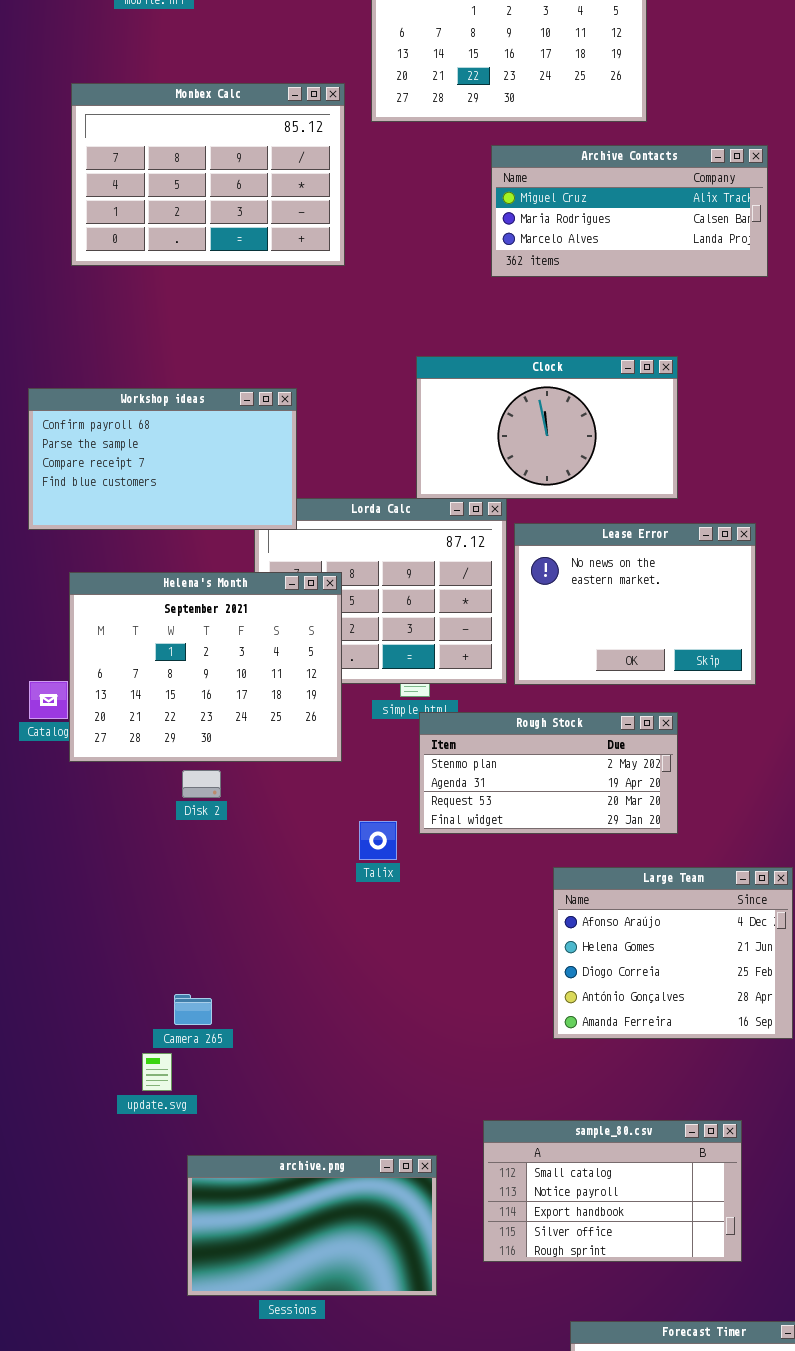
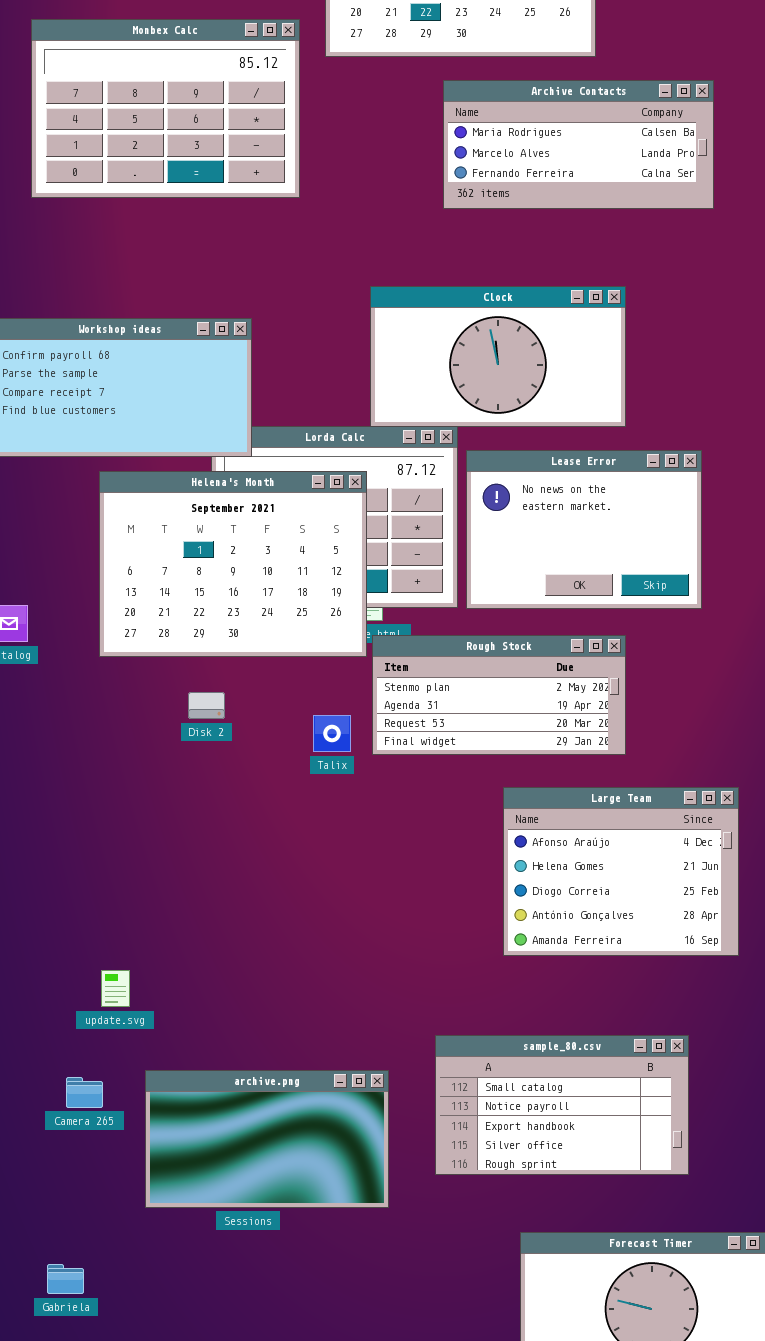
Archive Contacts: [491,145,768,277] -> [443,80,714,209], scrolled down 1 row
Helena's Month: [69,572,342,762] -> [99,471,367,657], moved
Disk 2: [182,770,221,798] -> [188,692,225,719], moved
Talix: [359,821,397,860] -> [313,715,351,752], moved
Camera 265: [174,994,212,1025] -> [66,1077,103,1108], moved

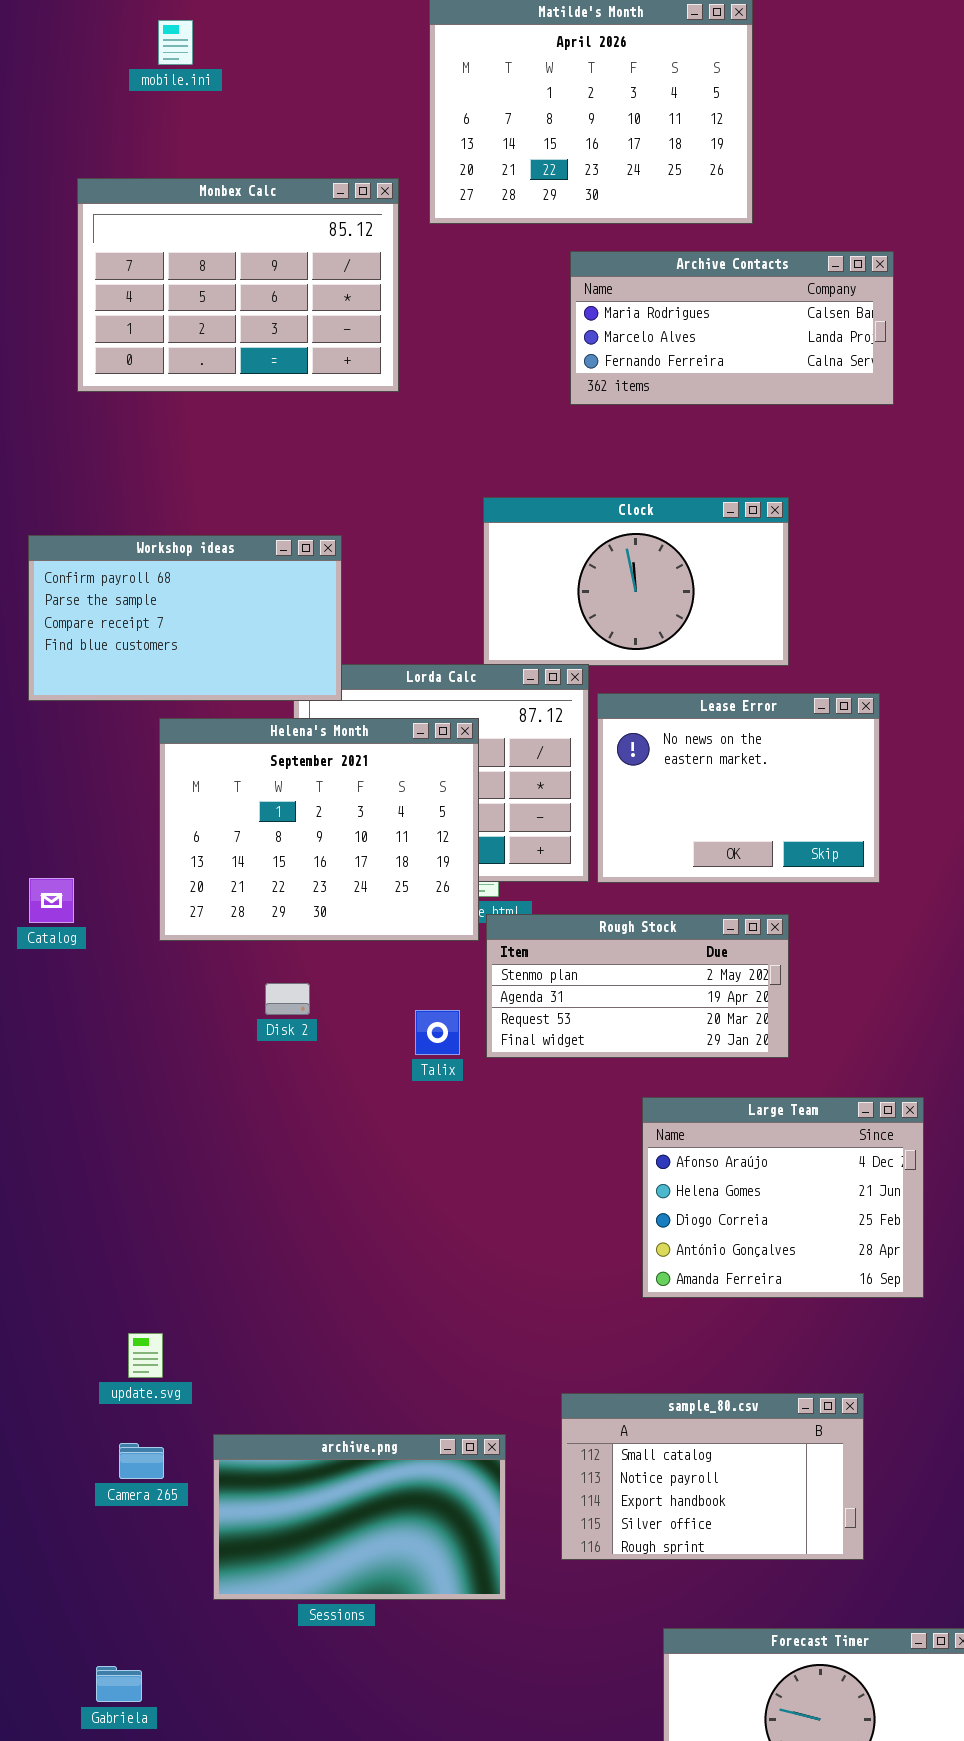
update.svg: [101,970,130,1007] -> [128,1333,163,1378], moved

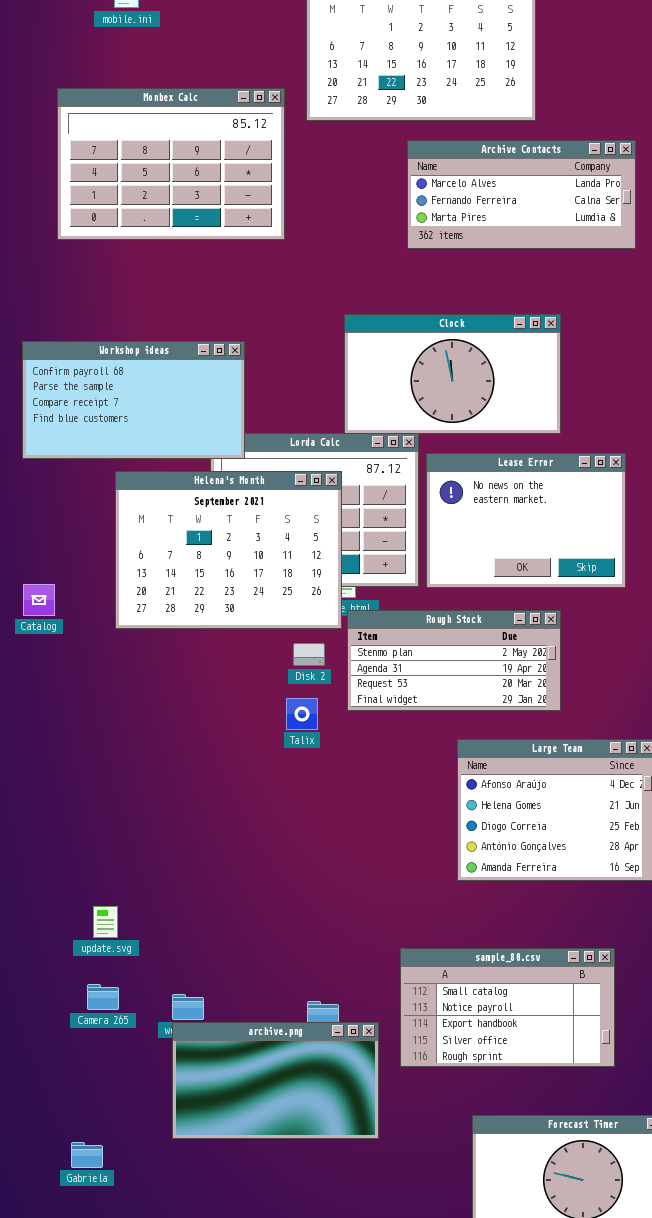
Archive Contacts: [570,251,894,405] -> [407,140,636,249], scrolled down 1 row
Disk 2: [265,983,310,1015] -> [293,643,325,666], moved
Talix: [415,1010,460,1055] -> [286,698,318,730], moved
archive.png: [213,1434,506,1600] -> [172,1022,379,1139], moved

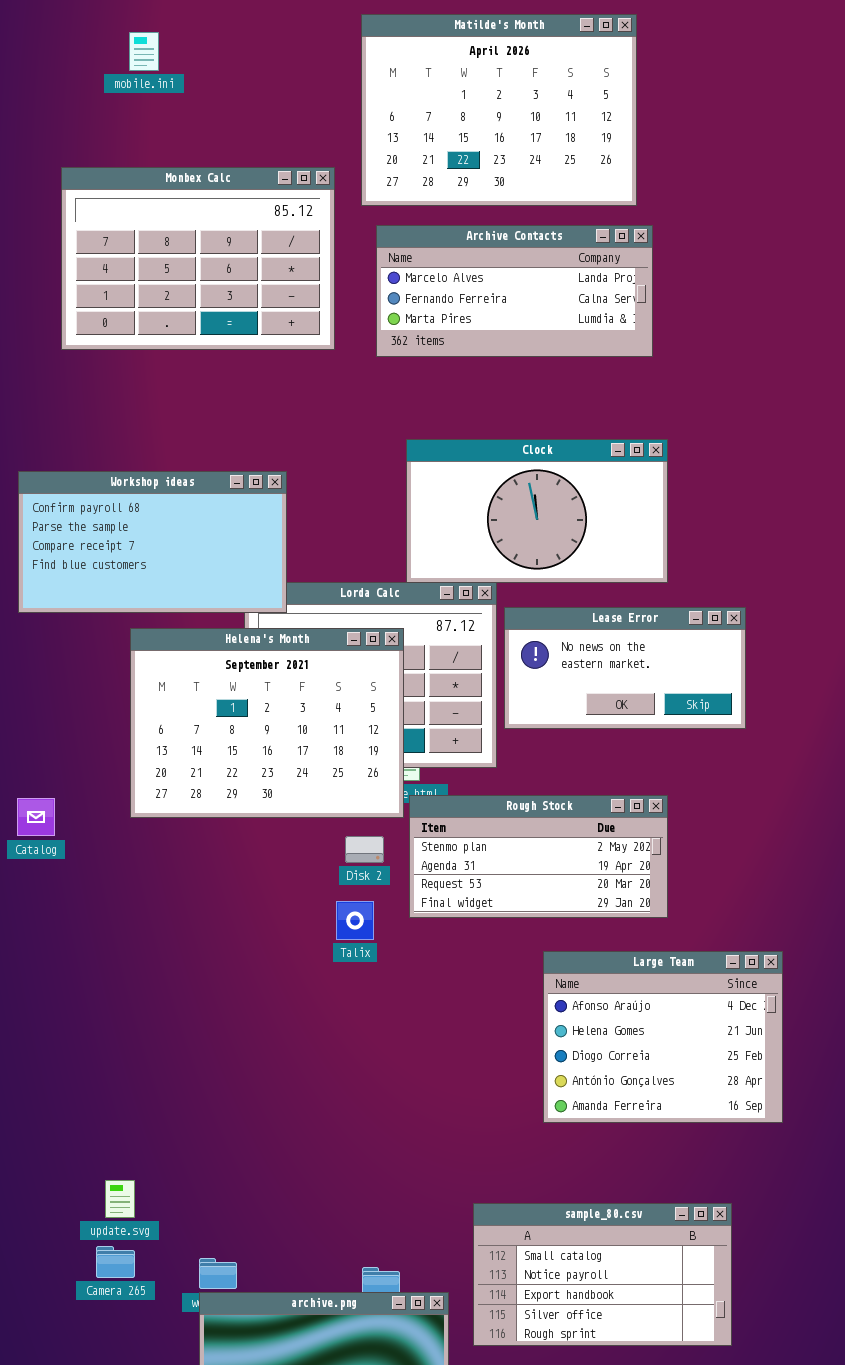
Archive Contacts: [407,140,636,249] -> [376,225,653,357], moved
Lease Error: [426,453,626,588] -> [504,607,746,729], resized
Catalog: [23,584,55,616] -> [17,798,55,836], moved
update.svg: [93,906,118,938] -> [105,1180,135,1218], moved

